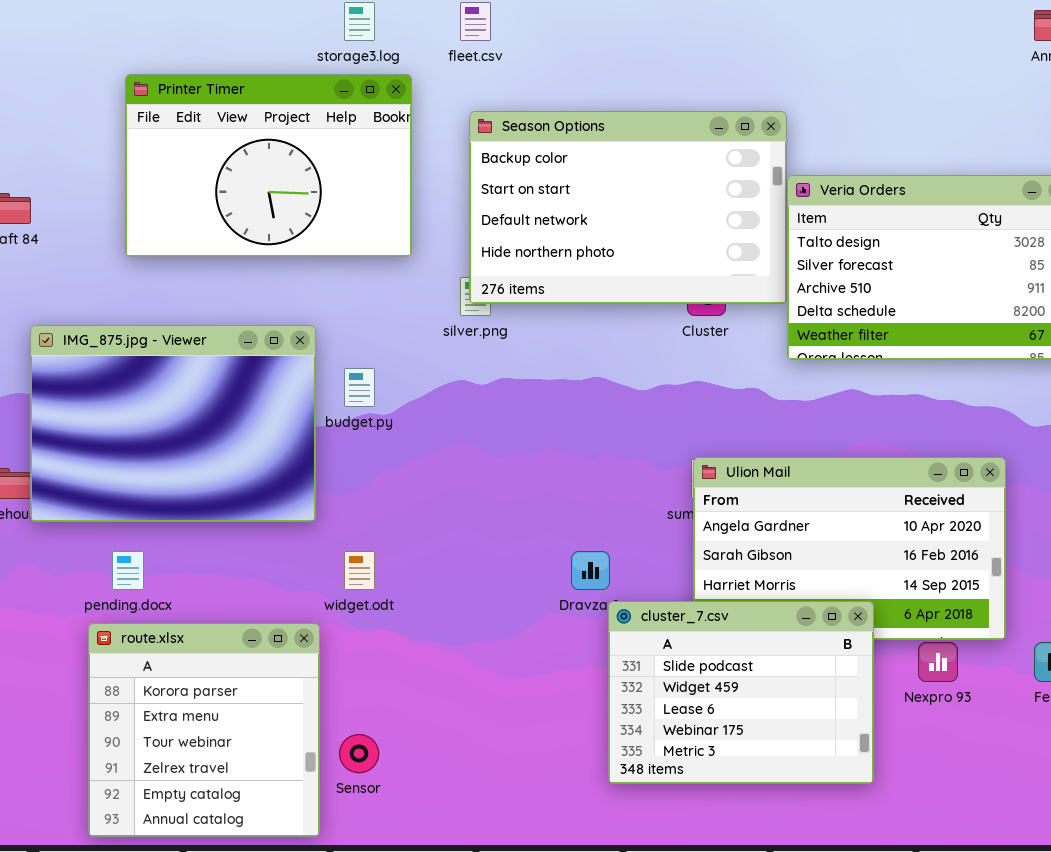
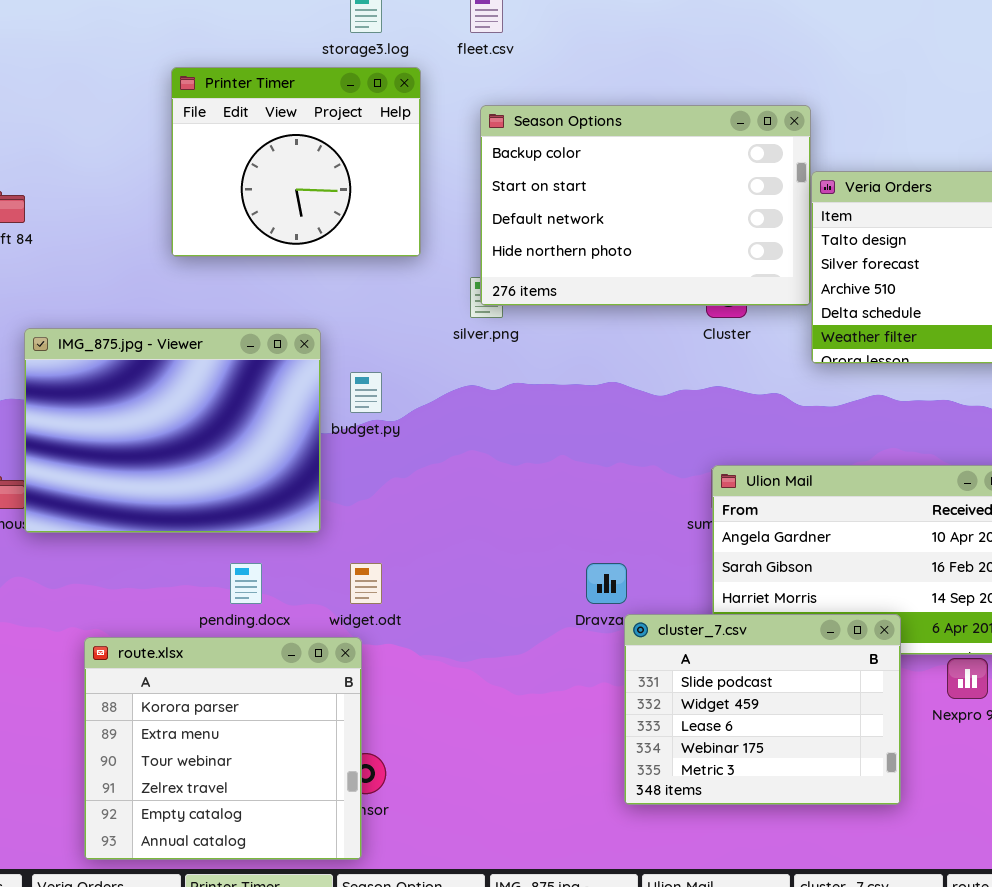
Printer Timer: [125,74,412,257] -> [171,67,421,257], resized
pending.docx: [112,551,144,590] -> [230,563,262,604], moved
route.xlsx: [88,623,320,837] -> [84,637,362,860], resized

